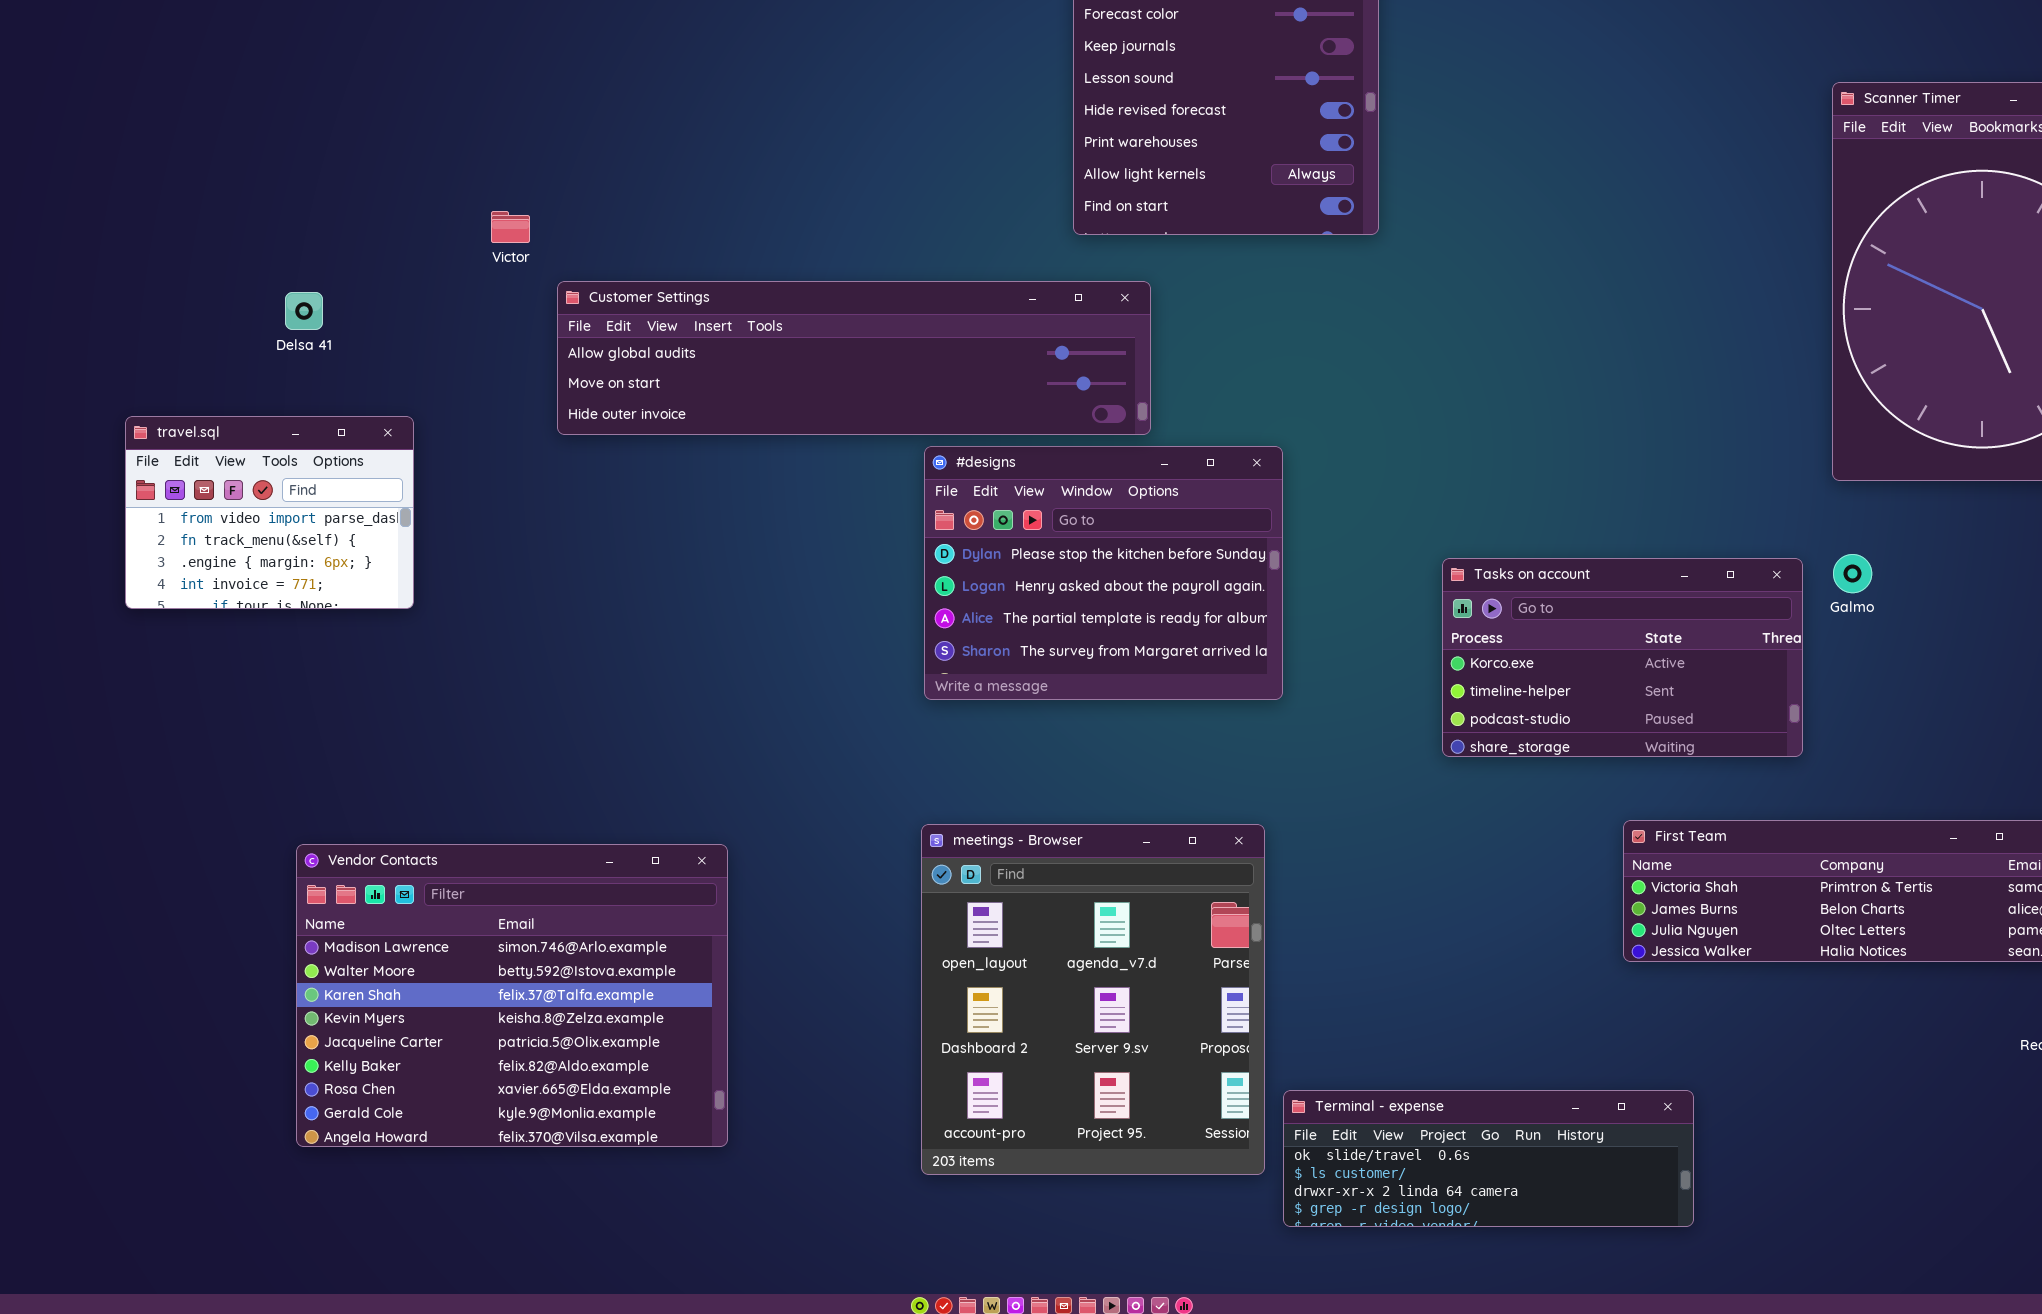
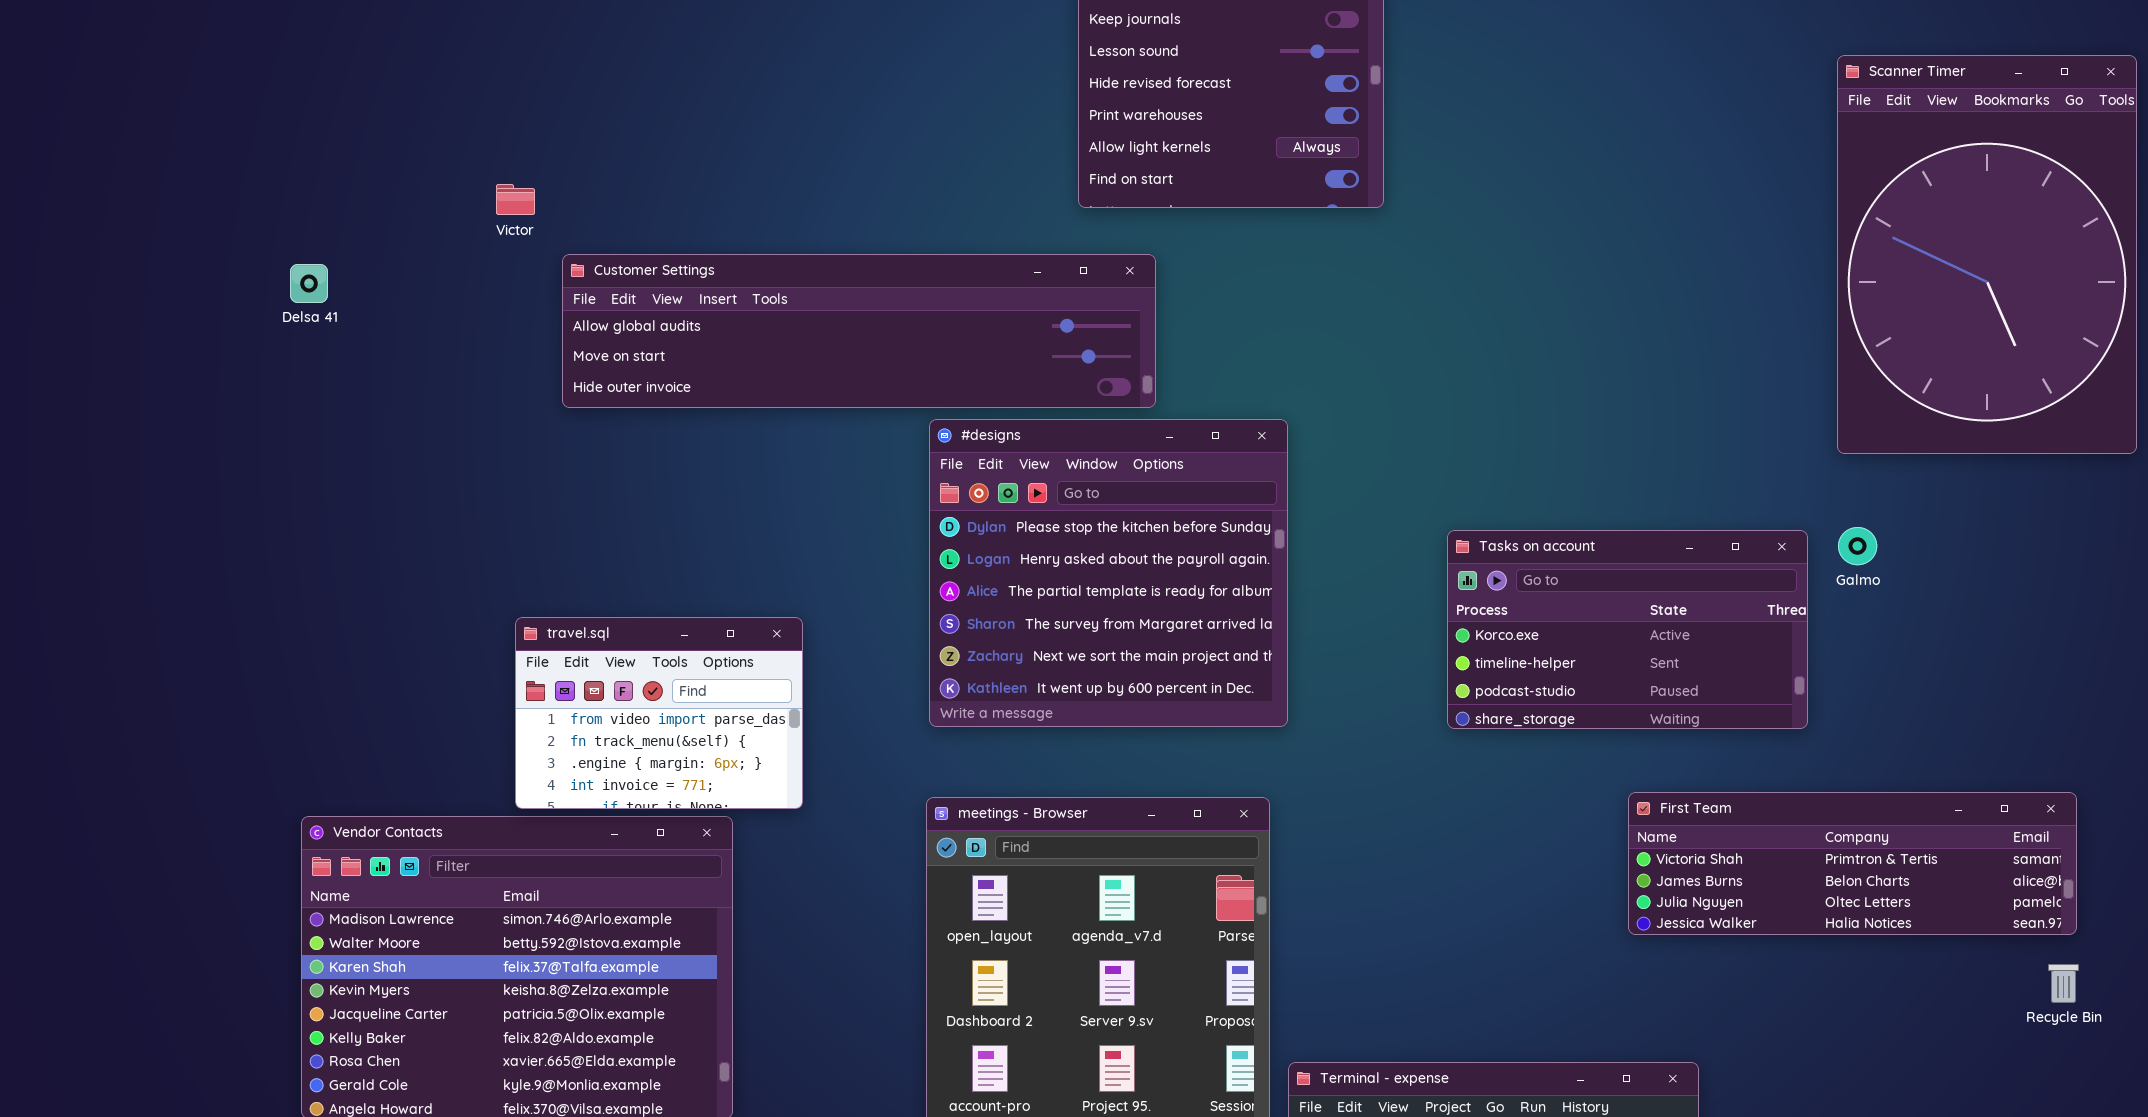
travel.sql: [125,416,414,609] -> [515,617,803,809], moved
#designs: [924,446,1283,700] -> [929,419,1288,727], resized

